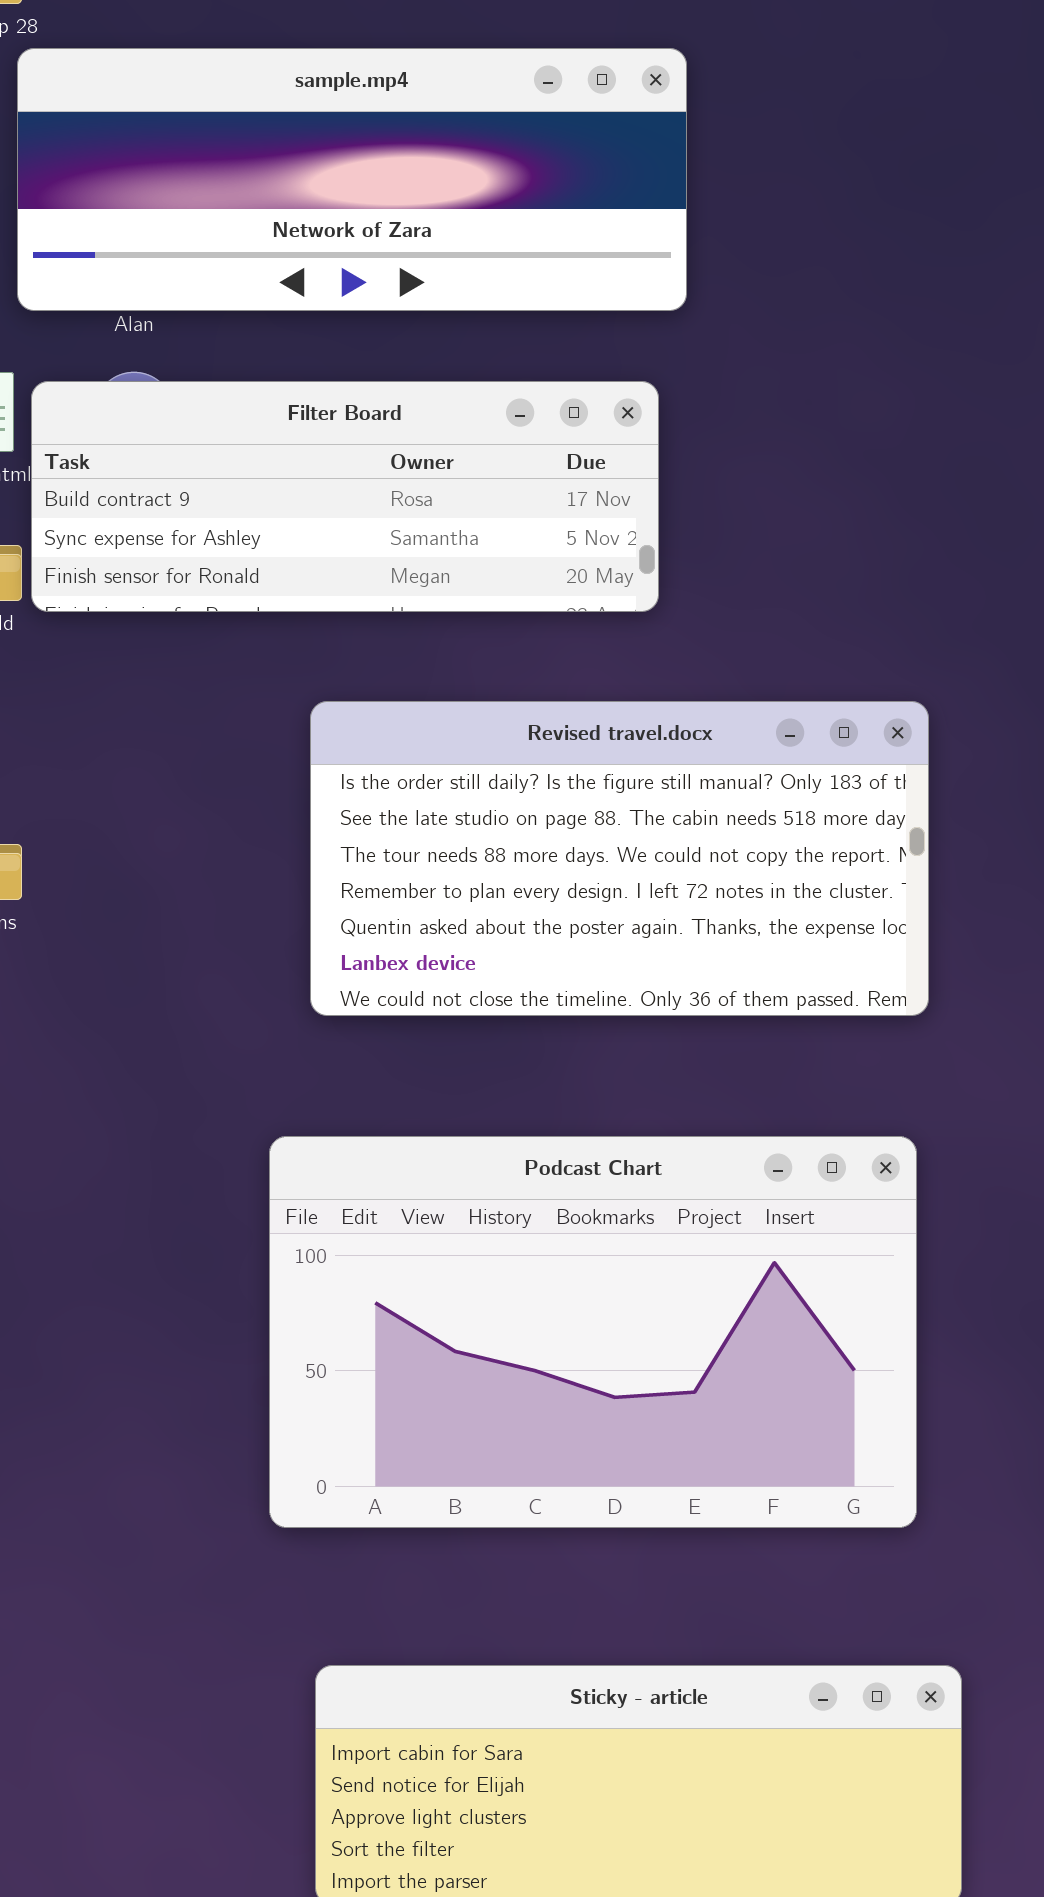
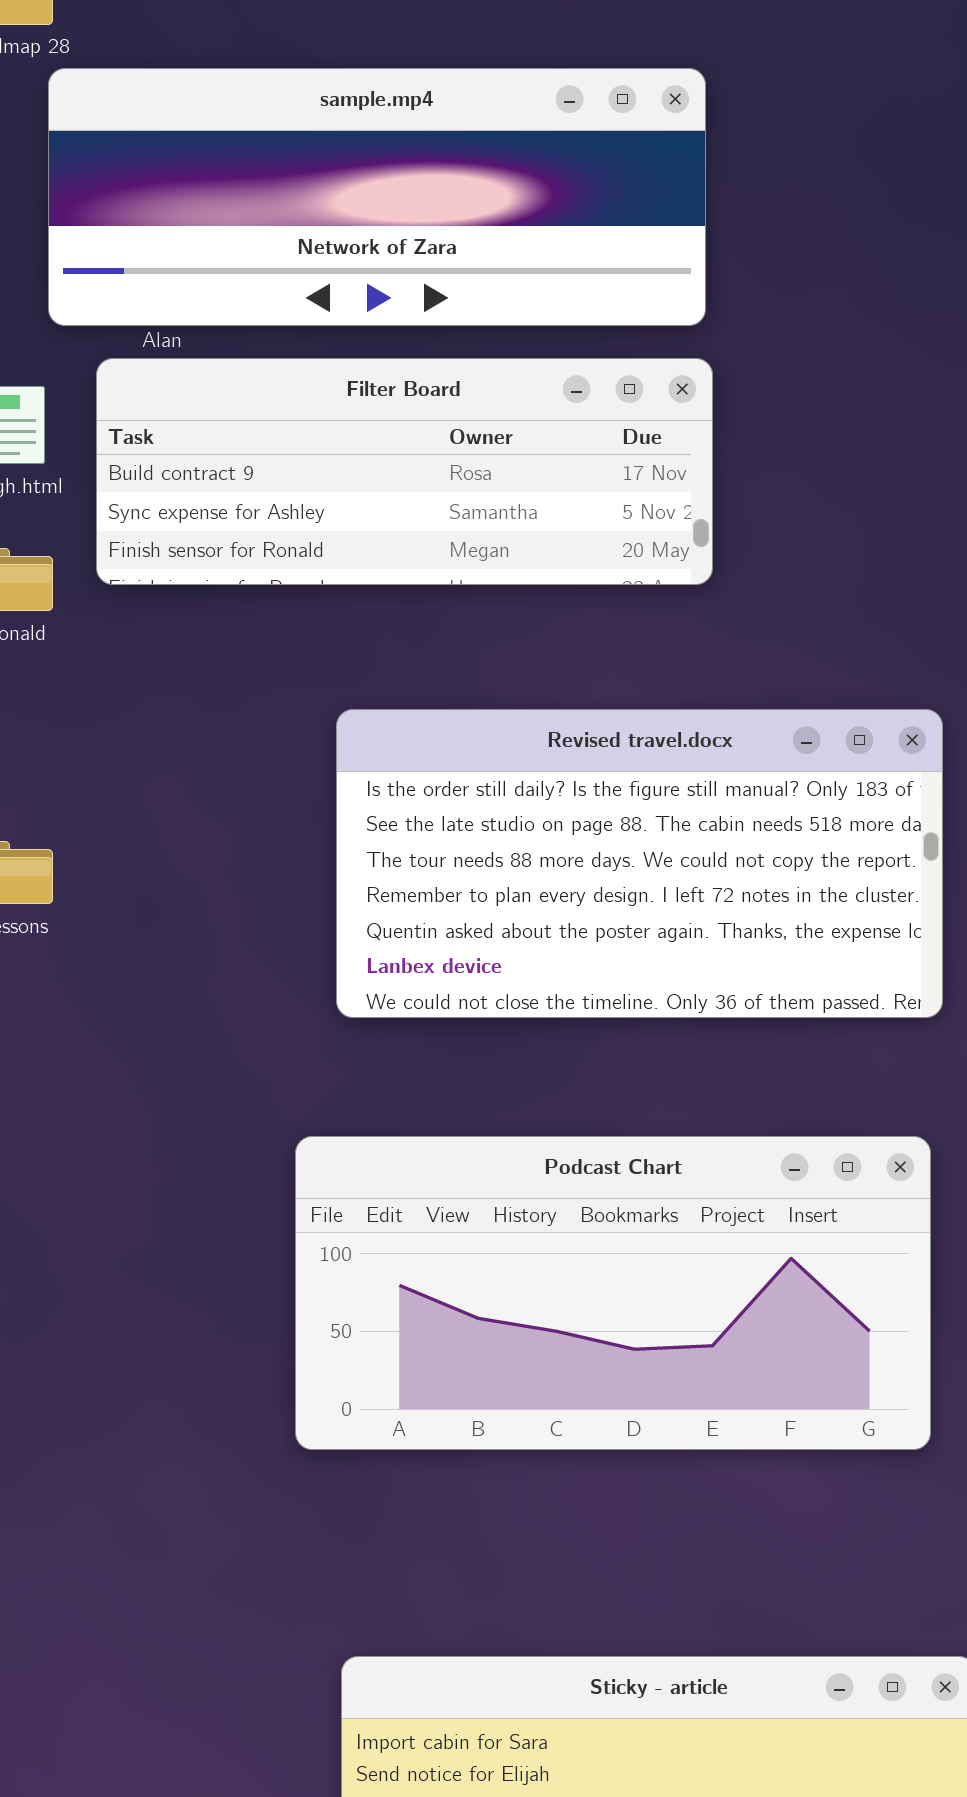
Filter Board: [31,381,659,612] -> [96,358,713,585], moved
Podcast Chart: [269,1136,917,1528] -> [295,1136,931,1450], resized

